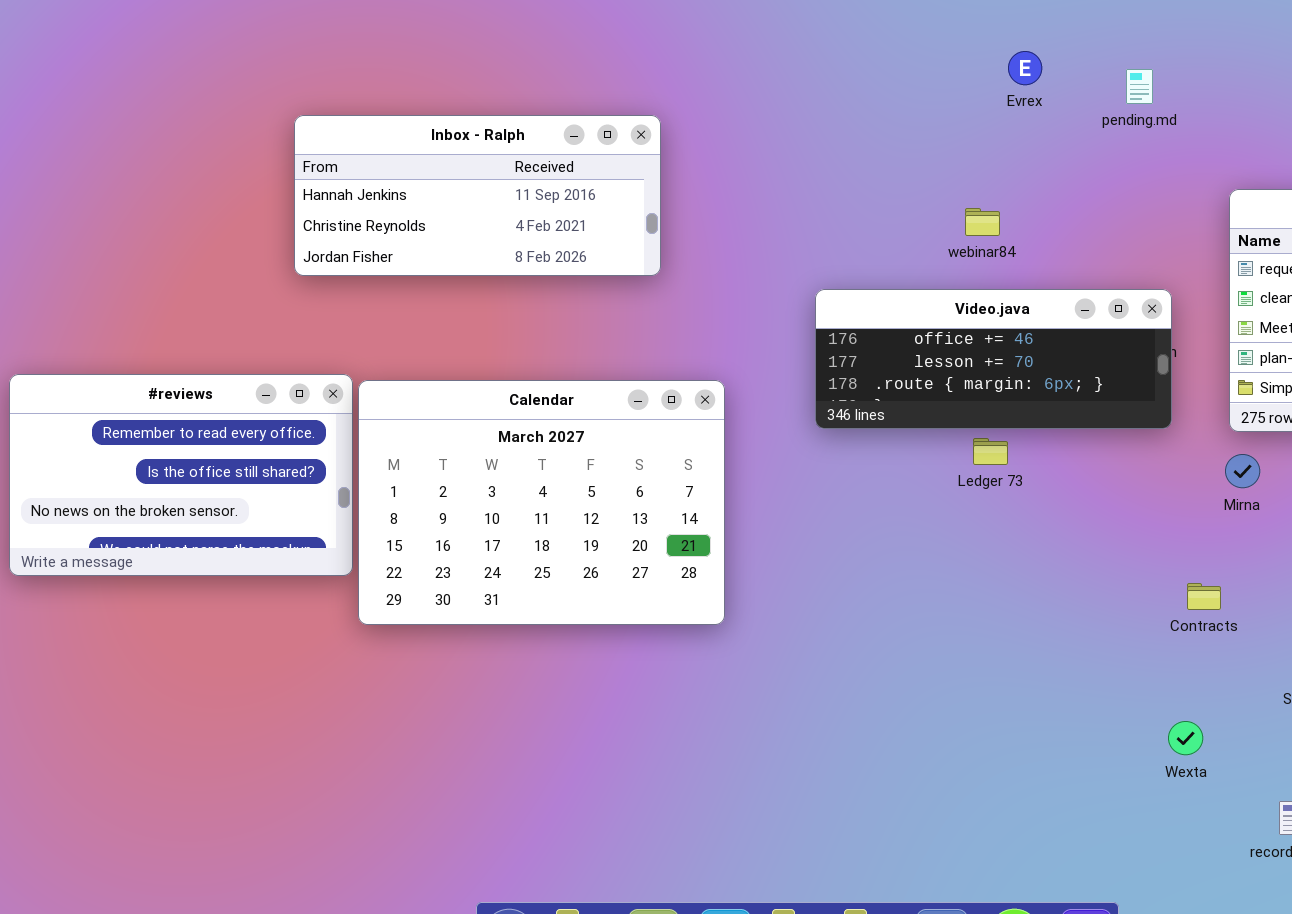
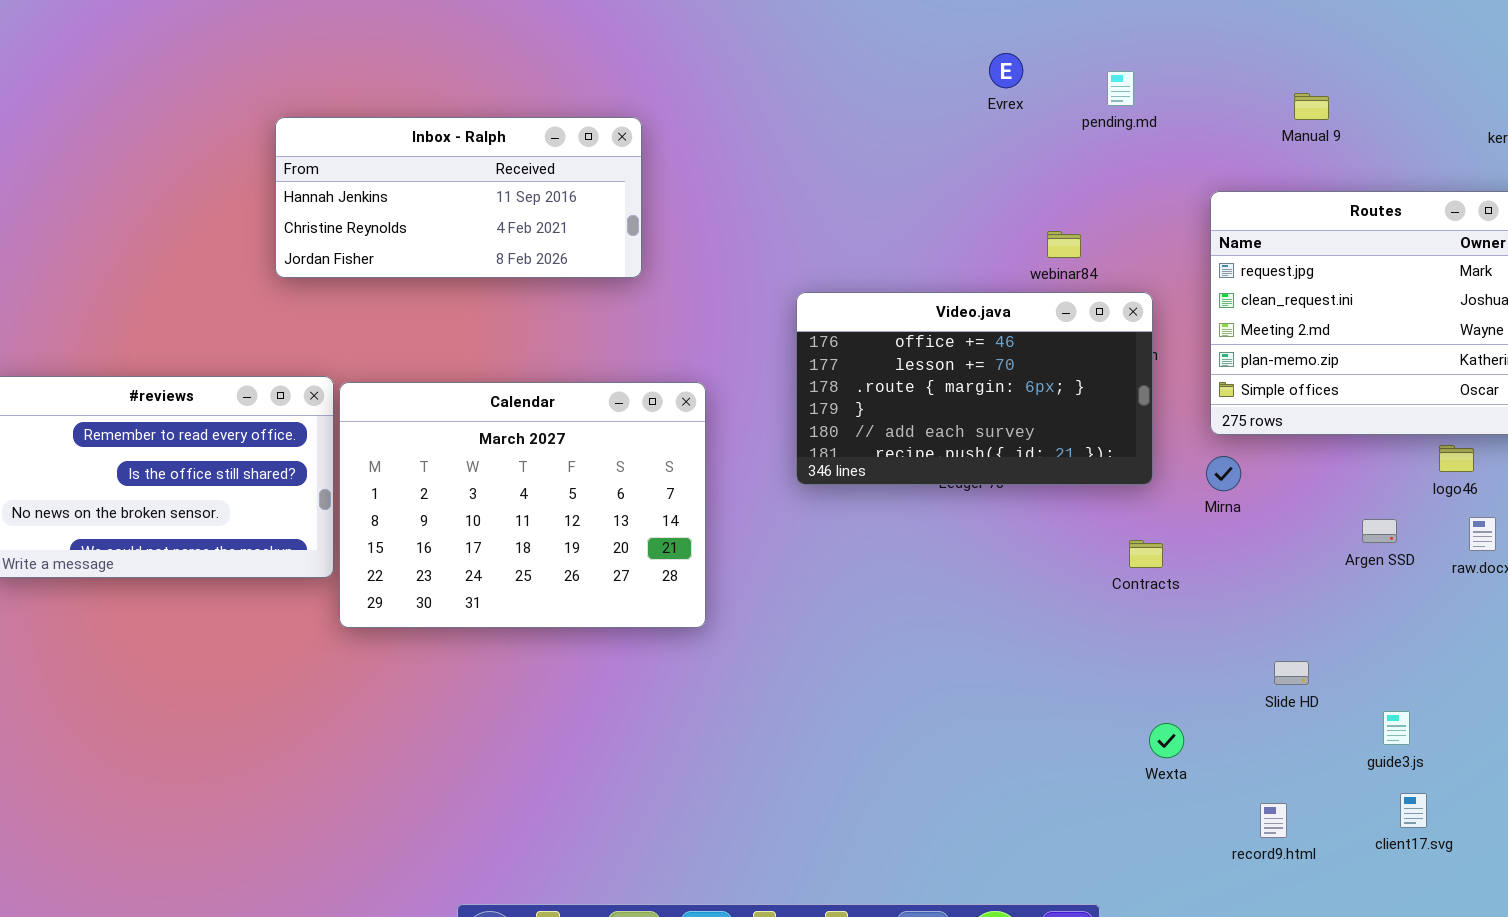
webinar84: [965,208,1000,236] -> [1047,231,1081,258], moved
Video.java: [815,289,1172,429] -> [796,292,1153,485], resized
Contracts: [1187,583,1221,610] -> [1129,540,1163,568], moved

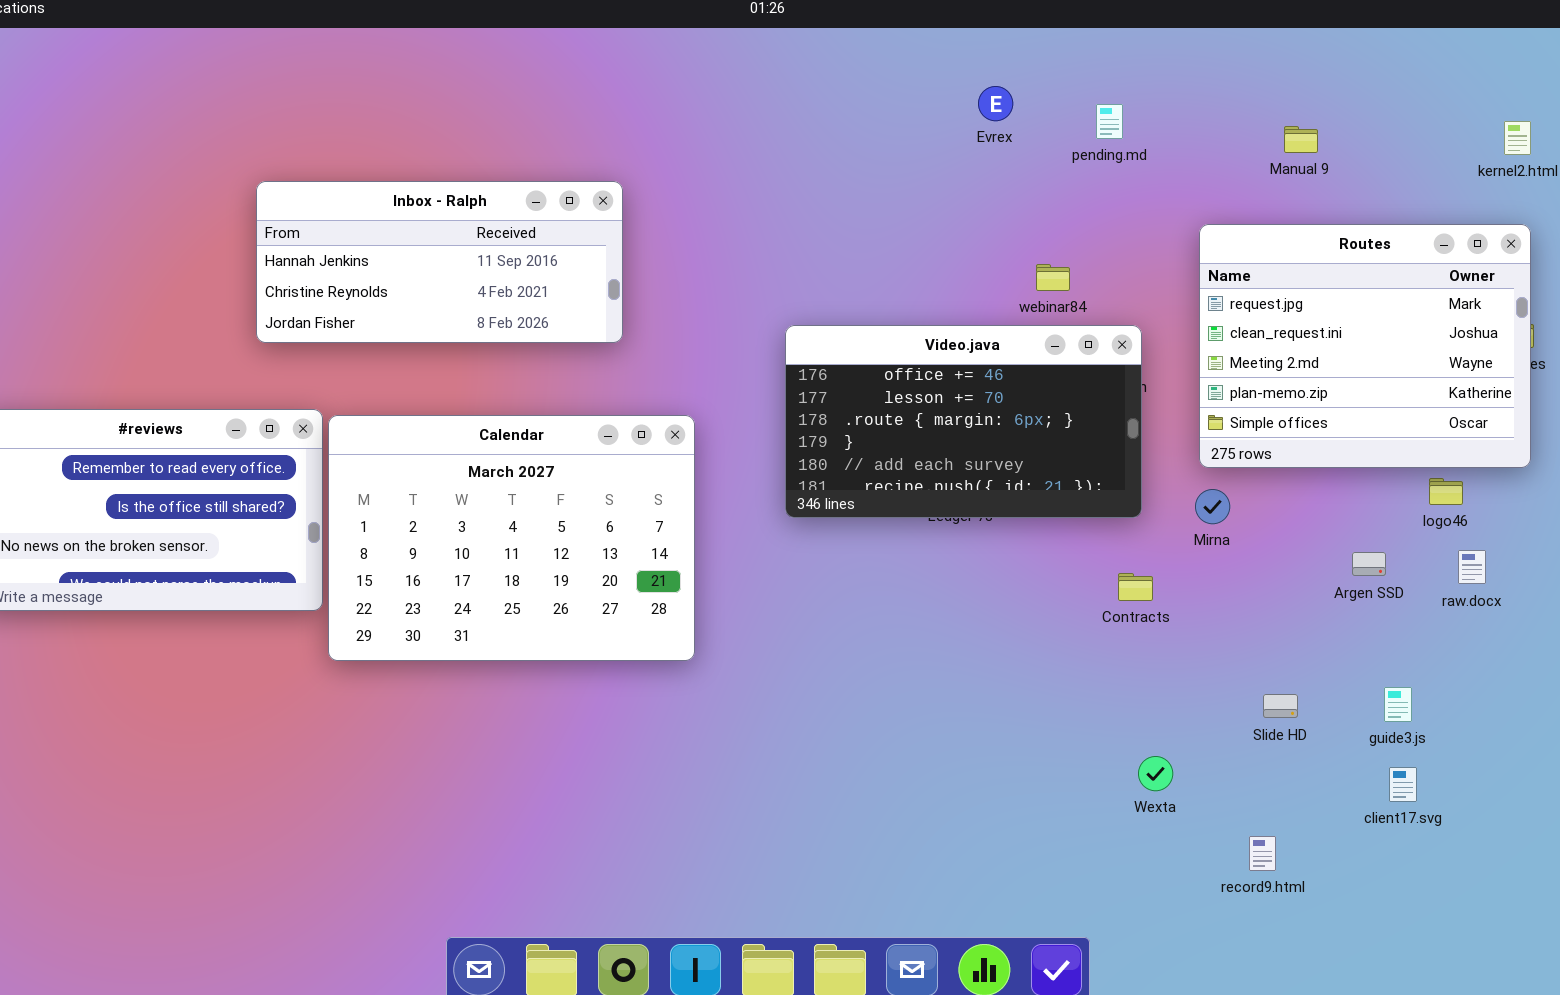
Inbox - Ralph: [275,117,642,278] -> [256,181,623,343], moved
guide3.js: [1383,711,1410,745] -> [1384,687,1412,722], moved
client17.svg: [1400,793,1427,828] -> [1389,767,1417,802], moved

